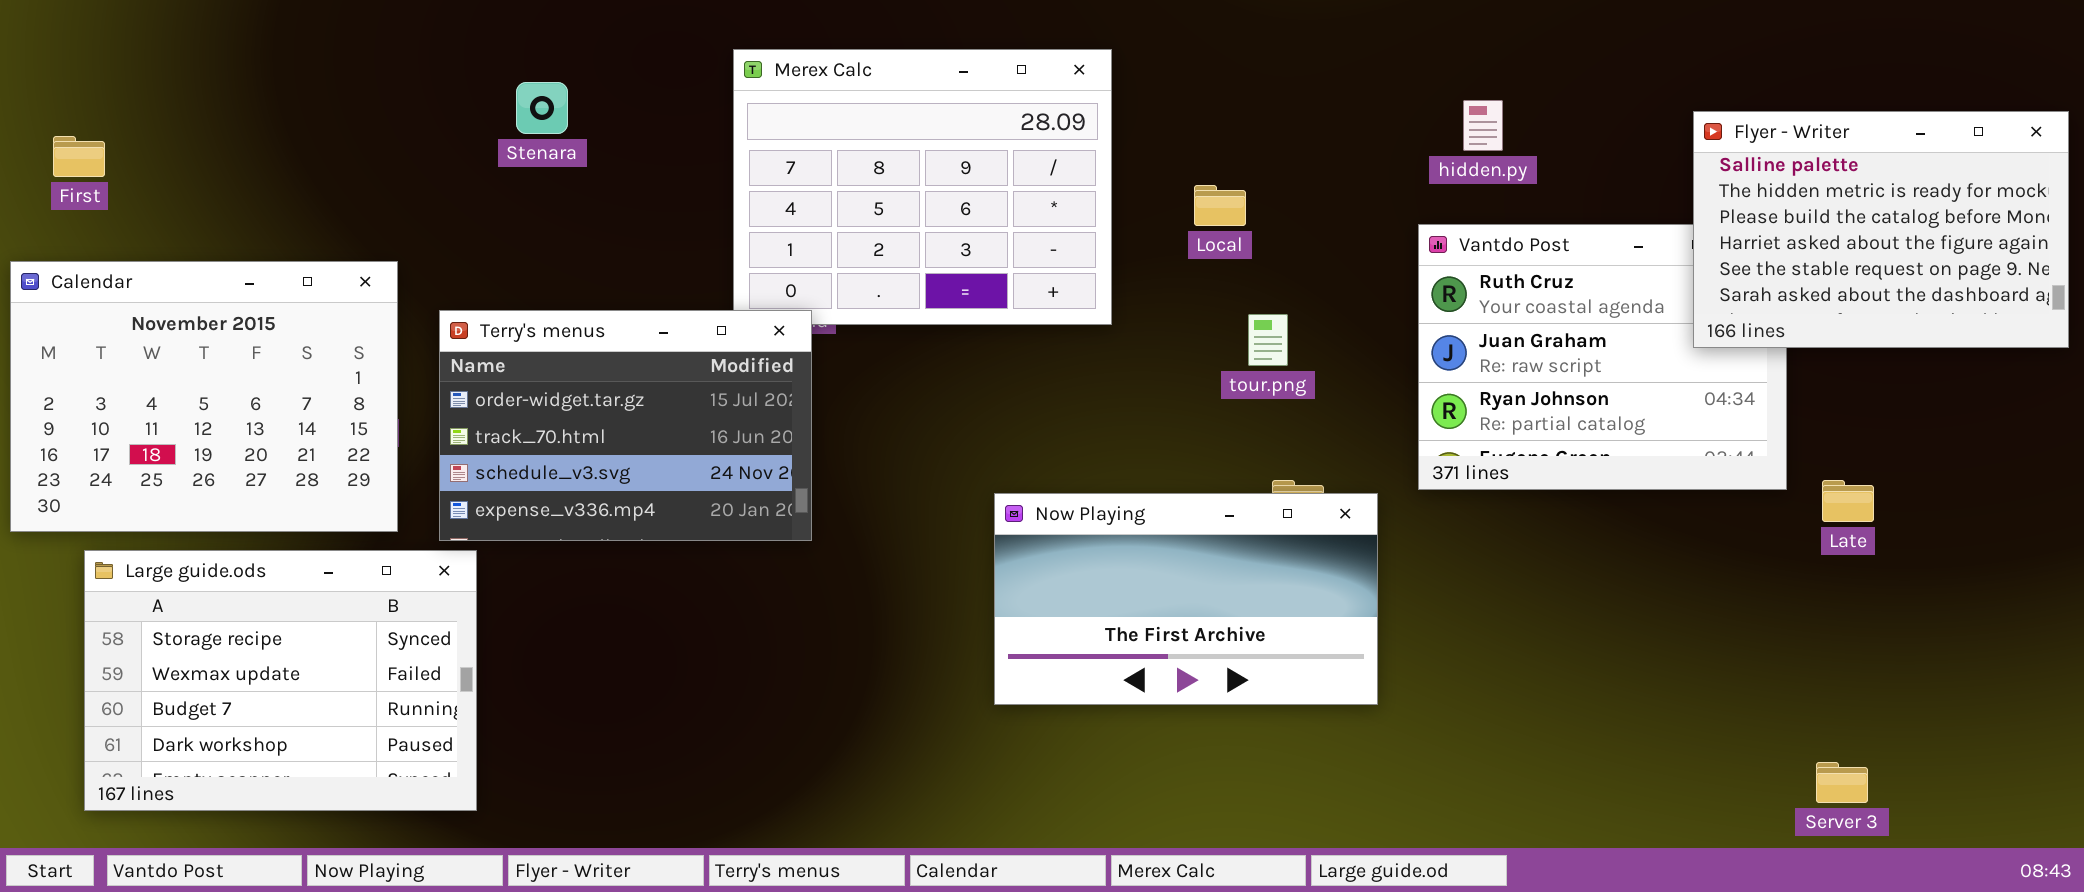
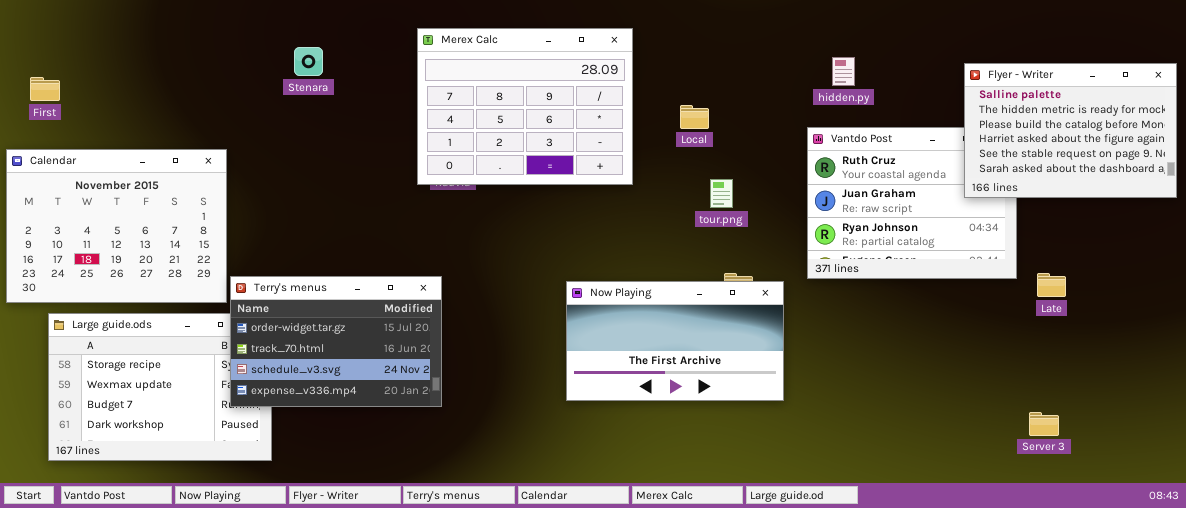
Terry's menus: [439,310,812,541] -> [230,276,442,407], moved
Server 3: [1816,762,1868,803] -> [1029,412,1059,436], moved

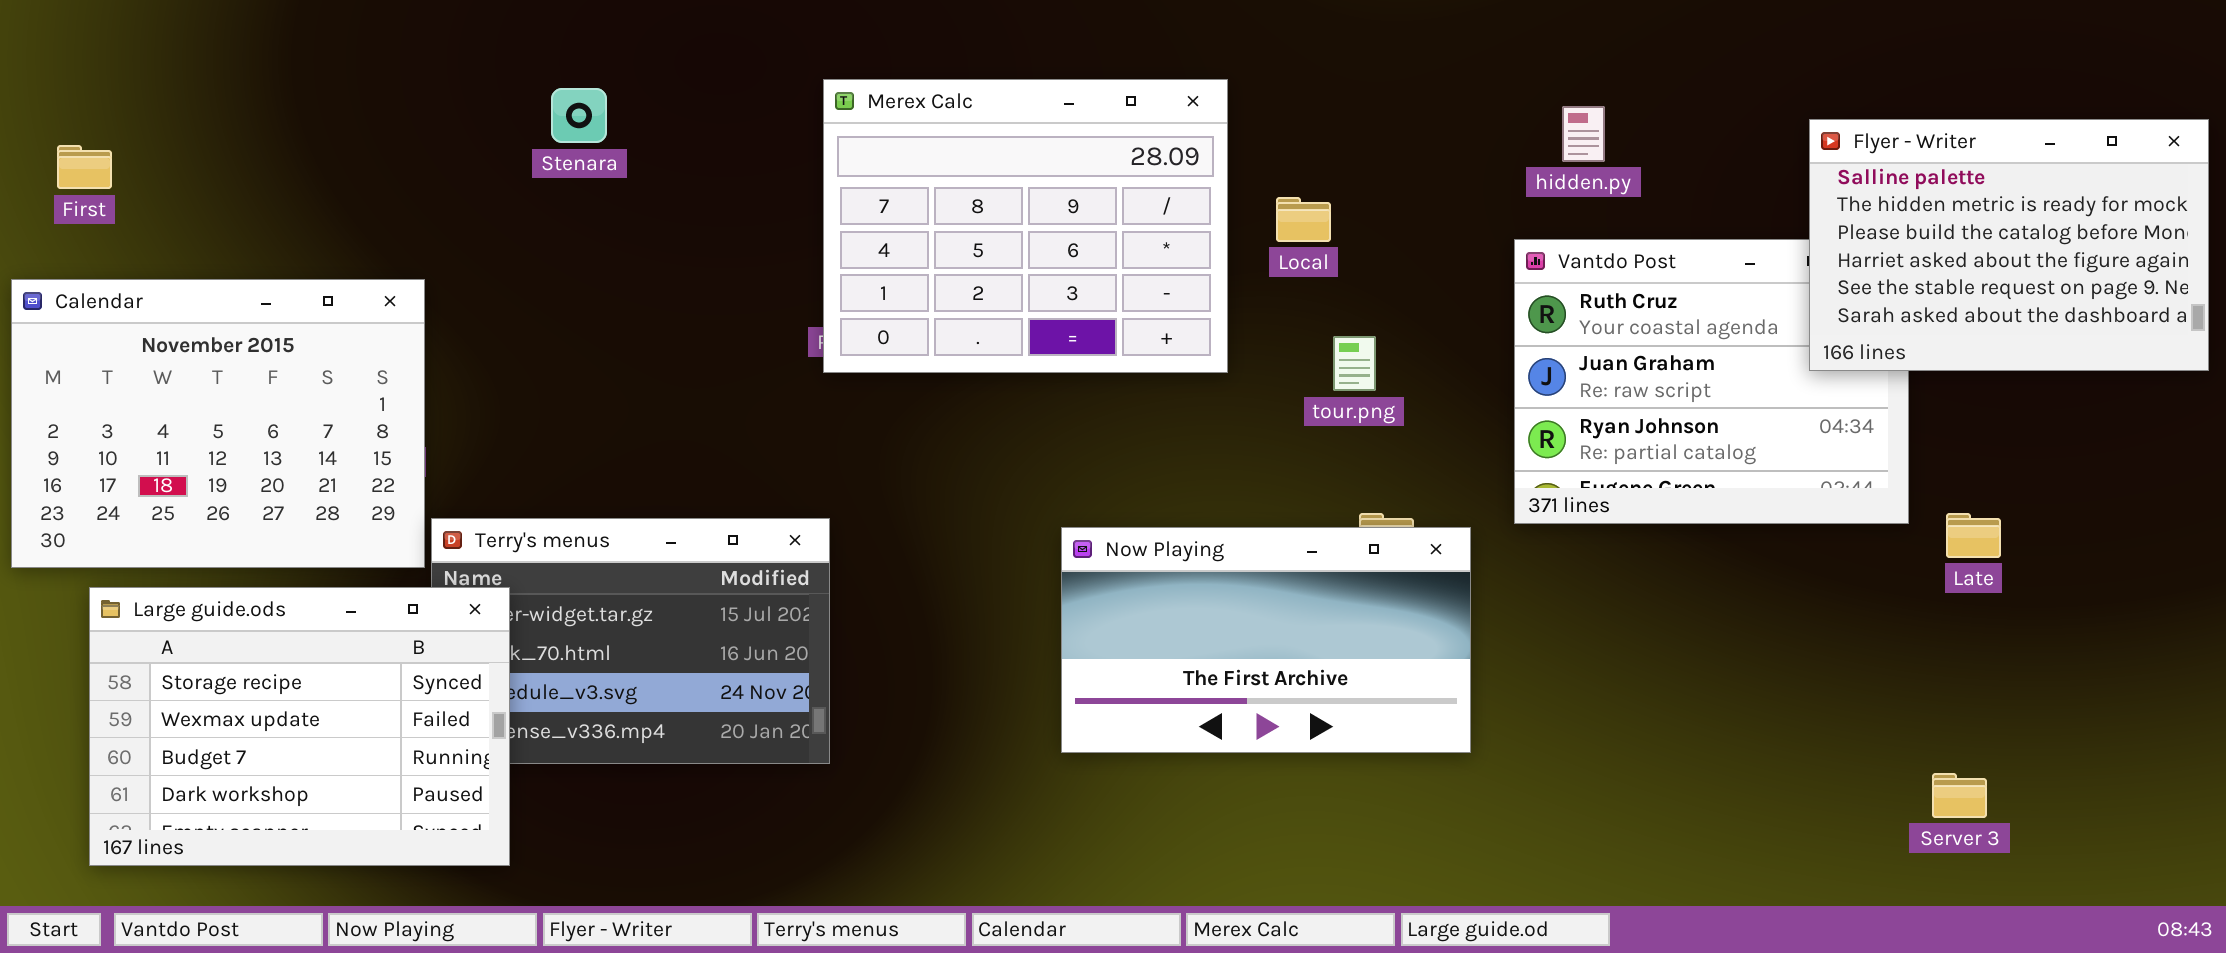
Merex Calc: [417,28,633,185] -> [823,79,1228,373], moved
Large guide.ods: [48,313,272,461] -> [89,587,510,866], raised

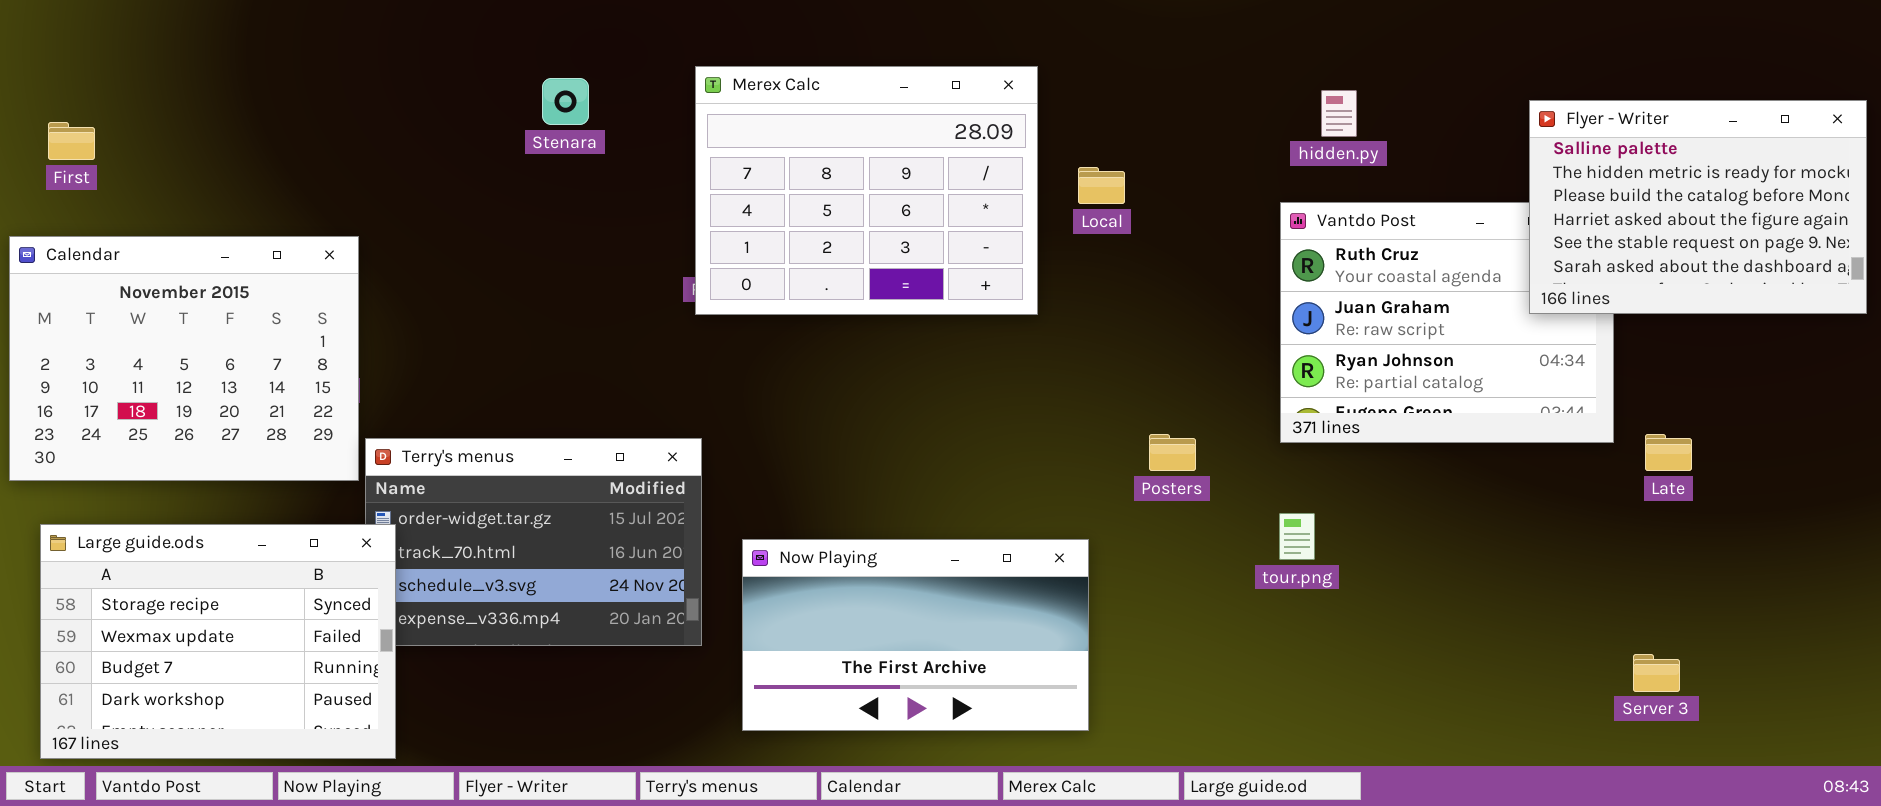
Stenara: [551,88,607,143] -> [542,78,589,125], moved
tour.png: [1333,336,1376,391] -> [1279,513,1315,560], moved
Now Playing: [1061,527,1471,753] -> [742,539,1089,731], moved
Large guide.ods: [89,587,510,866] -> [40,524,396,759], moved

